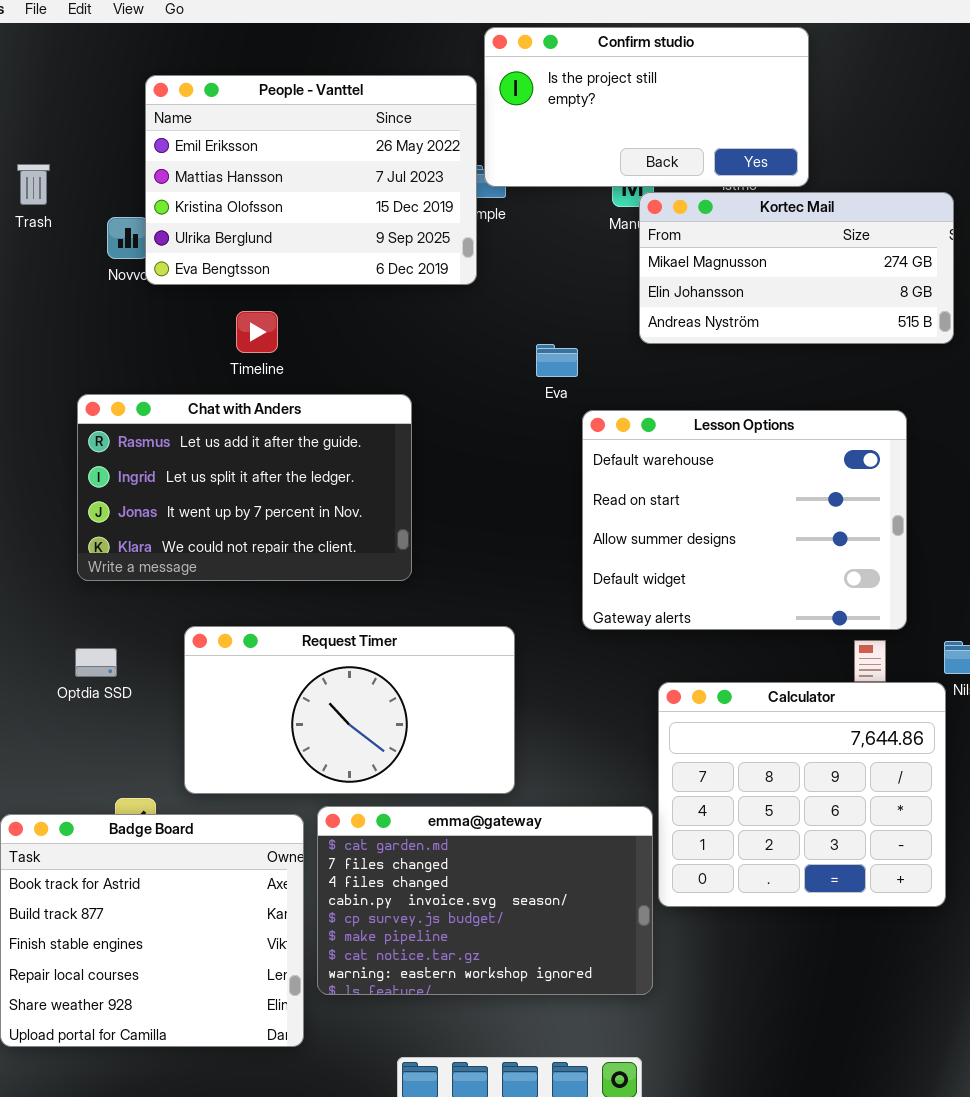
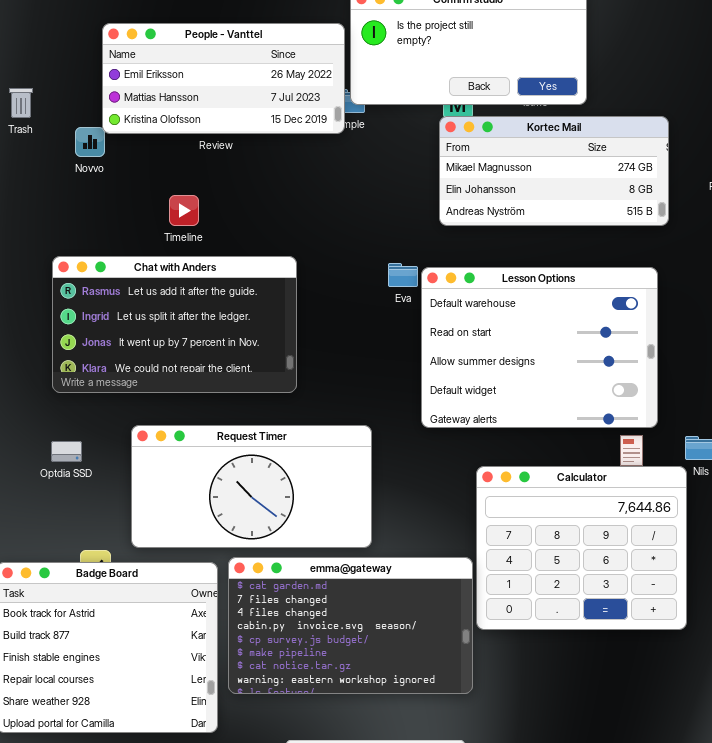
People - Vanttel: [145,75,477,285] -> [102,23,345,134], resized
Kortec Mail: [639,192,954,344] -> [439,116,669,226], moved
Eva: [536,344,578,377] -> [388,263,418,287], moved

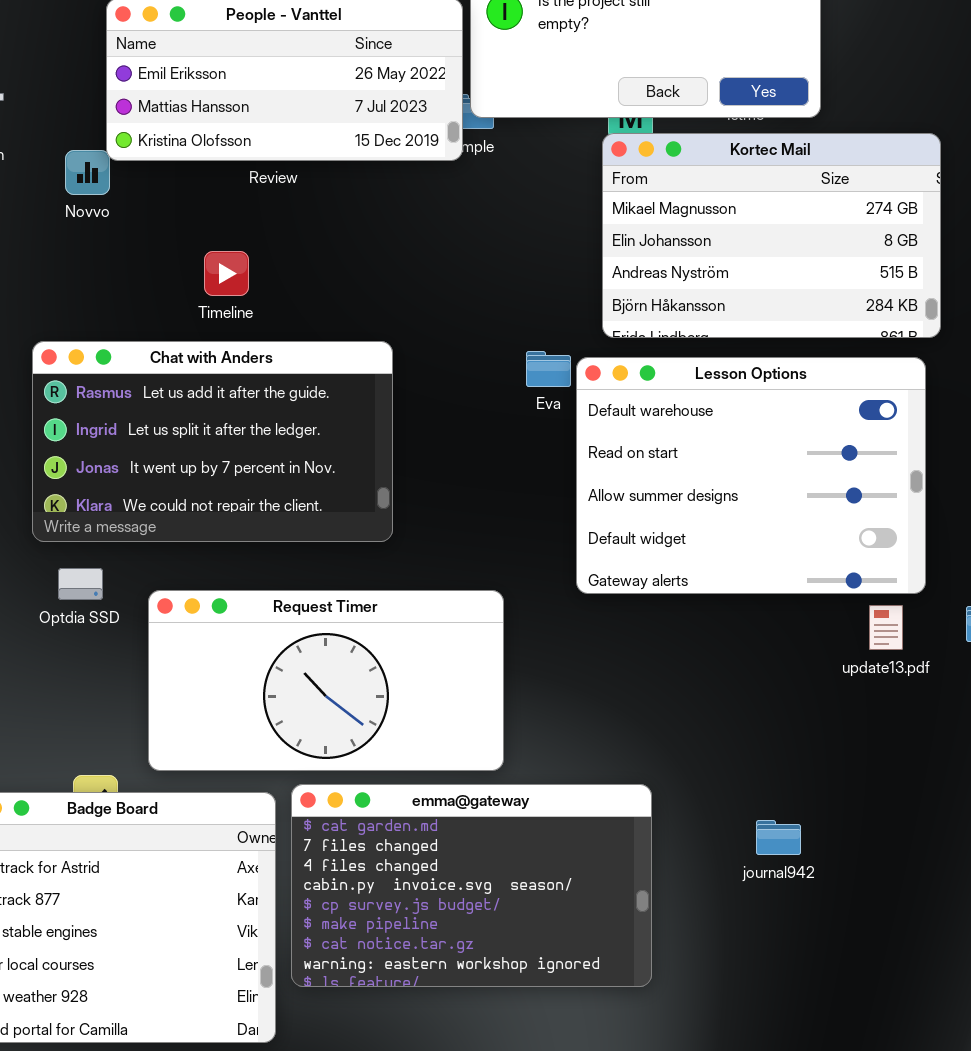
Kortec Mail: [439,116,669,226] -> [602,133,941,338], resized
Optdia SSD: [51,441,82,462] -> [58,568,103,600], moved
Calculator: [476,466,687,630] -> none, closed

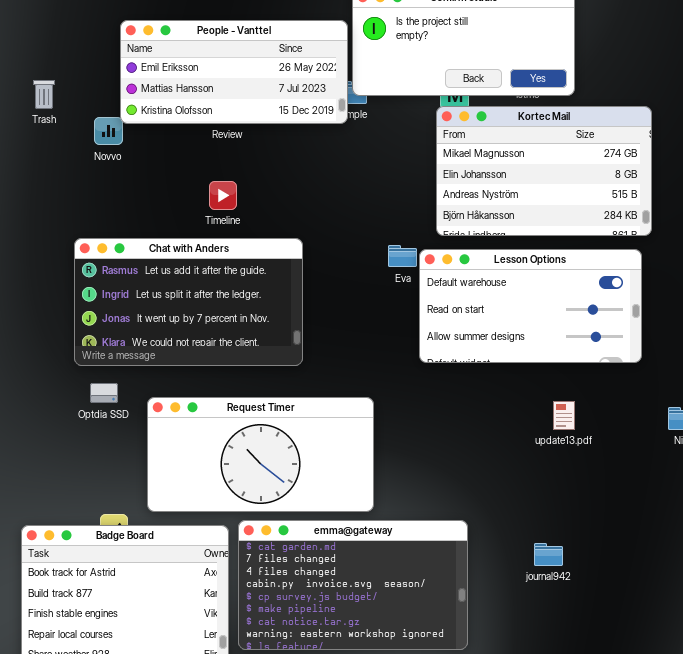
Timeline: [204,251,249,296] -> [209,181,237,210], moved
Lesson Options: [576,357,926,594] -> [419,249,642,363], resized
update13.pdf: [869,605,903,650] -> [553,401,575,430], moved

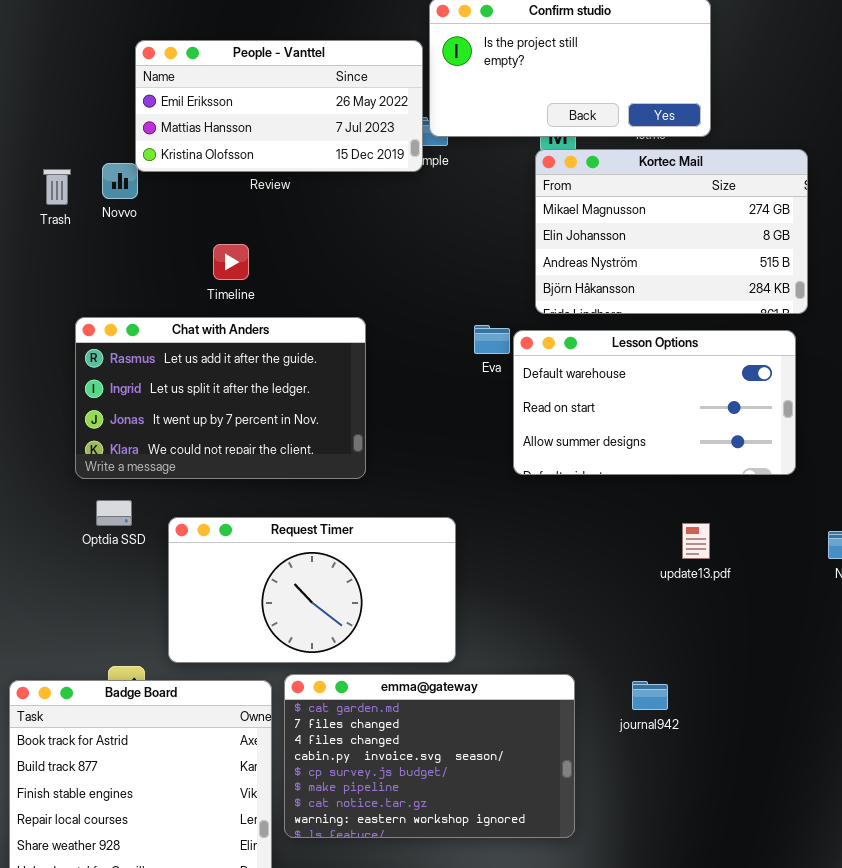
Trash: [33,80,55,109] -> [43,169,71,205], moved
Timeline: [209,181,237,210] -> [213,244,249,280], moved
journal942: [534,543,563,566] -> [632,681,668,710], moved

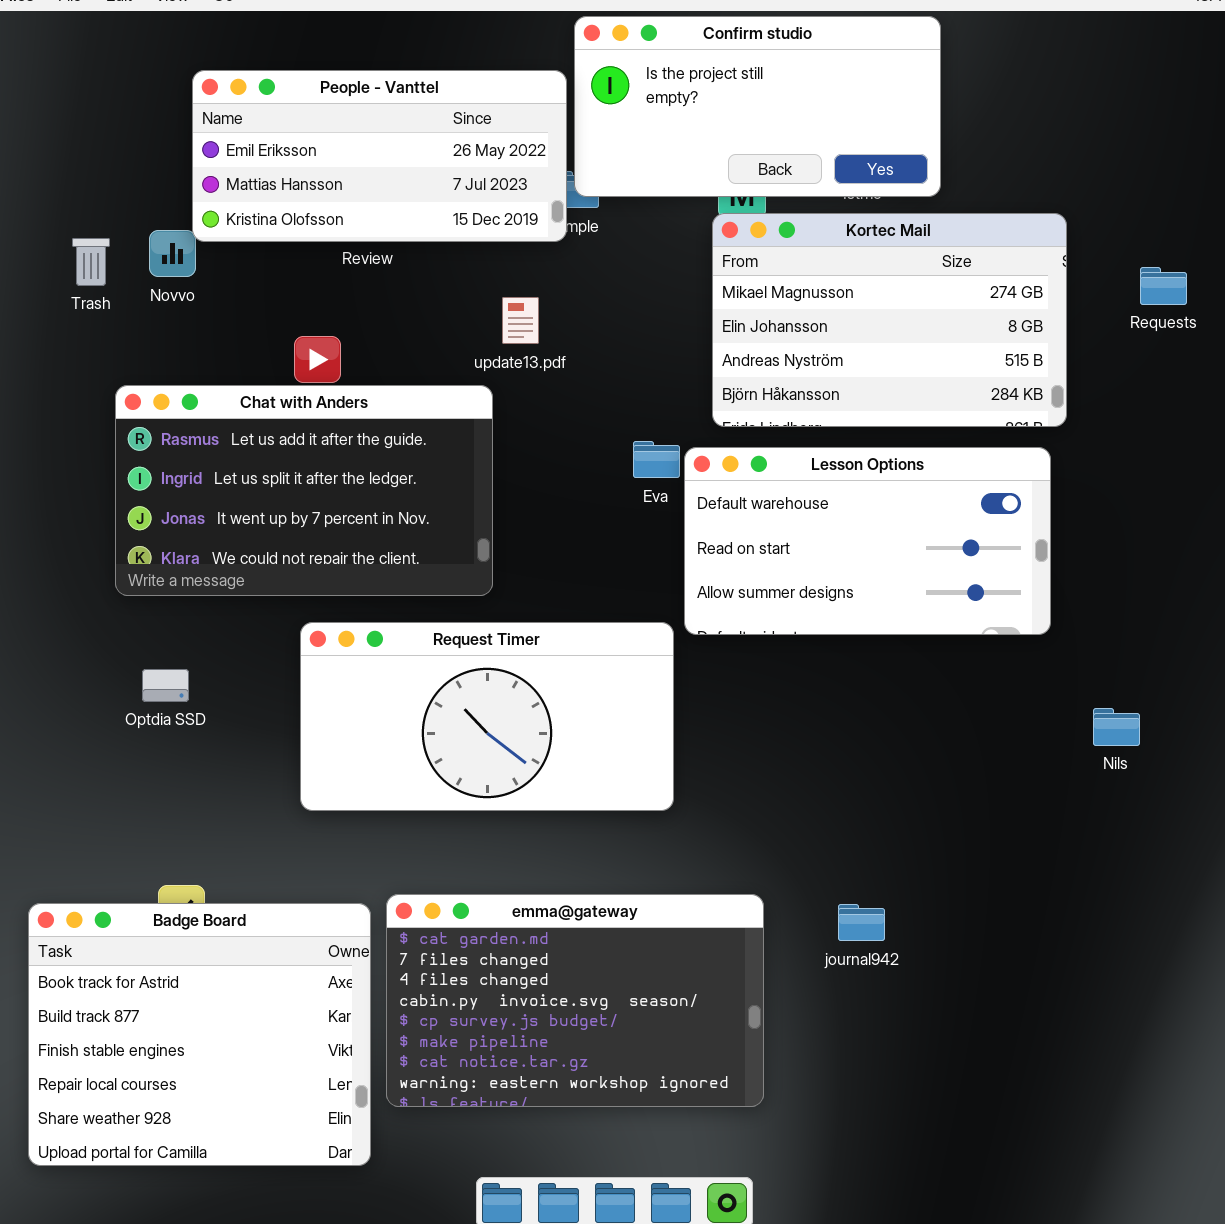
Chat with Anders: [75,317,366,479] -> [115,385,493,596], moved
Request Timer: [168,517,456,663] -> [300,622,674,811], moved
update13.pdf: [682,523,710,559] -> [502,297,539,344], moved

